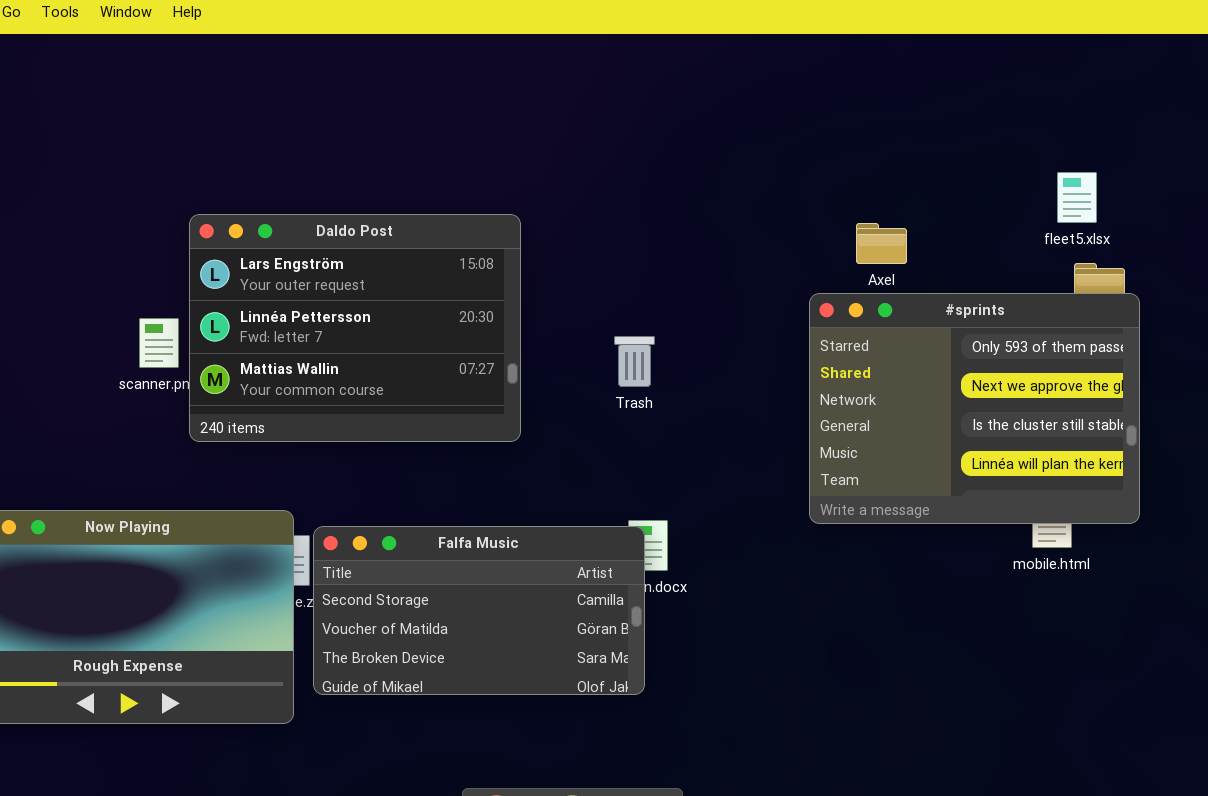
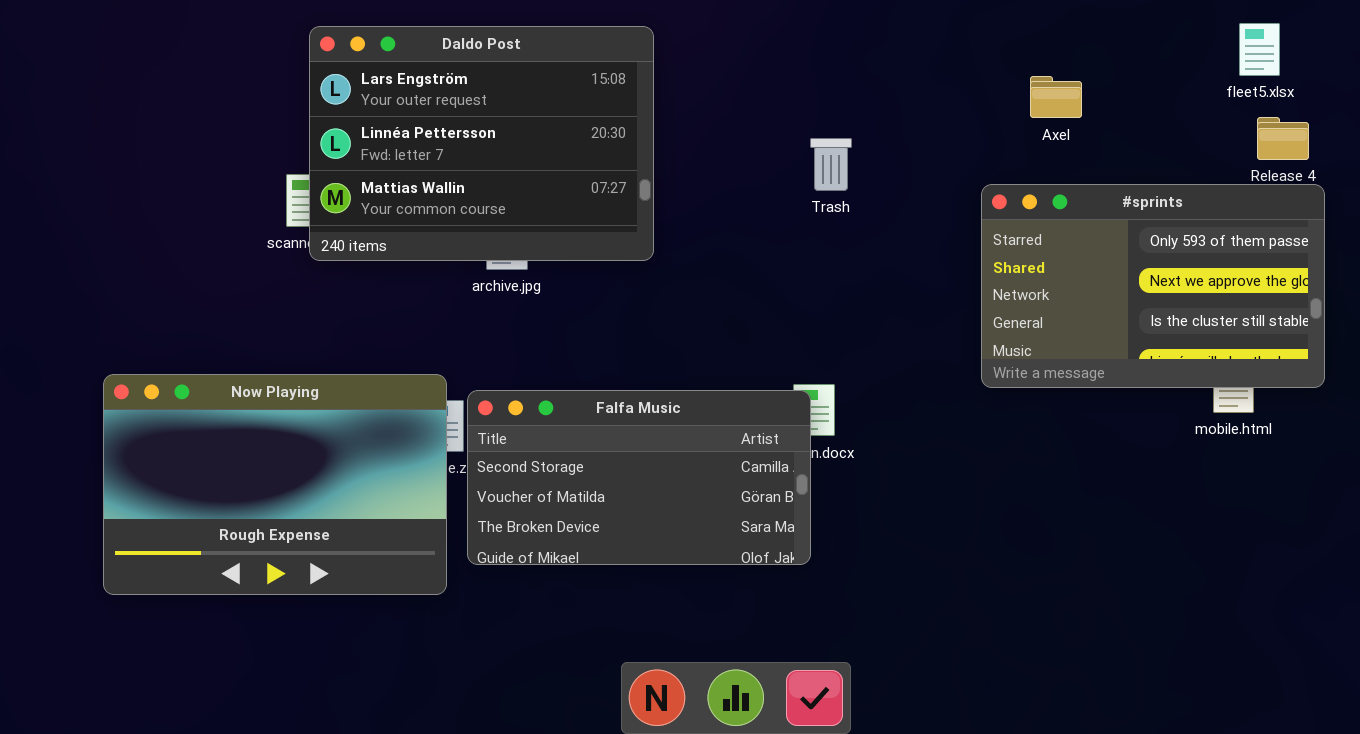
Daldo Post: [189,214,521,442] -> [309,26,654,261], moved
#sprints: [809,293,1140,524] -> [981,184,1325,388], resized
Trash: [614,336,655,387] -> [810,138,852,191], moved

